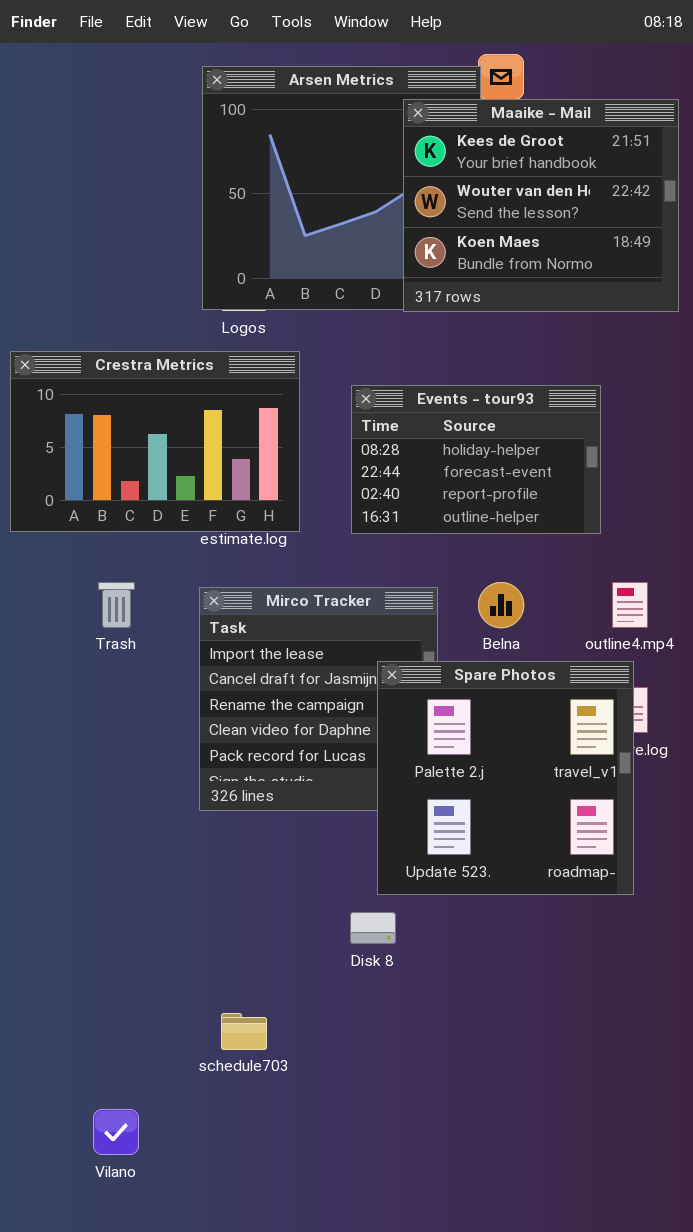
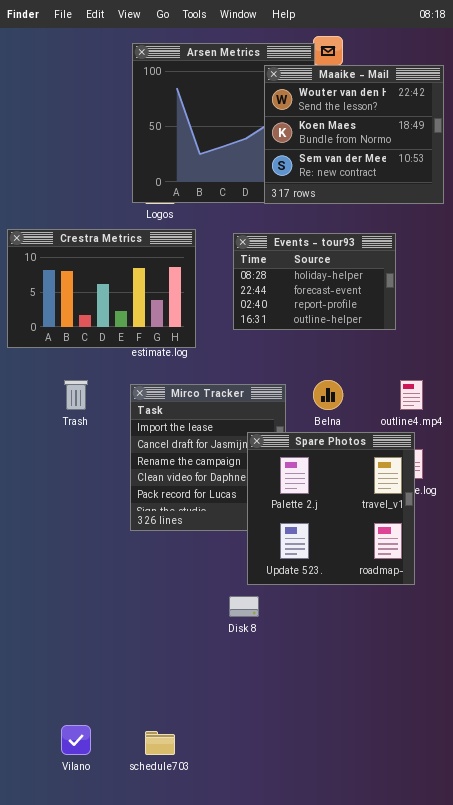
Maaike - Mail: [403,99,679,312] -> [264,65,444,204], scrolled down 1 row
Events - tour93: [351,385,601,534] -> [233,233,396,330], moved
schedule703: [221,1013,267,1050] -> [145,731,175,755], moved

